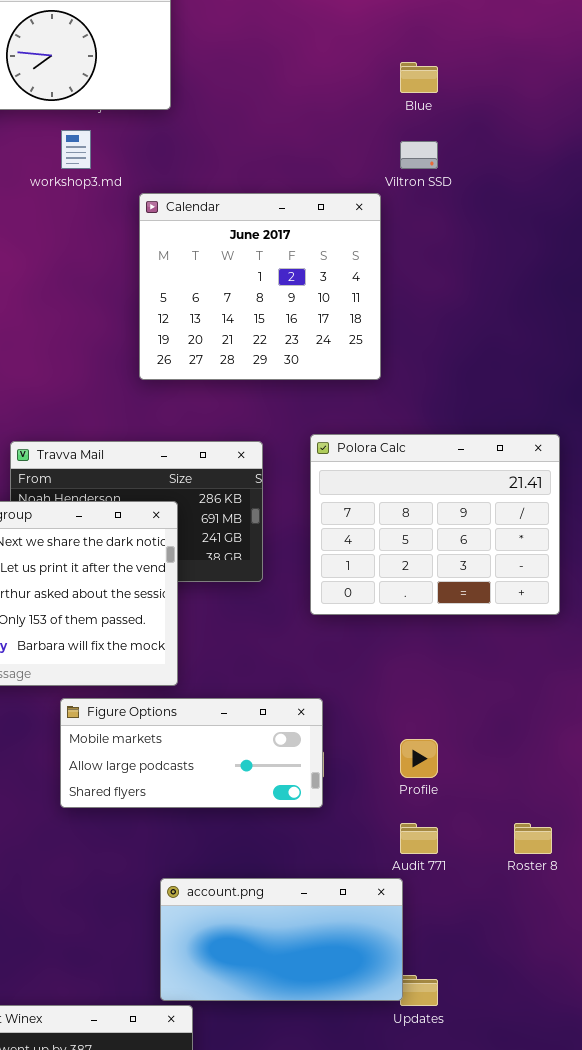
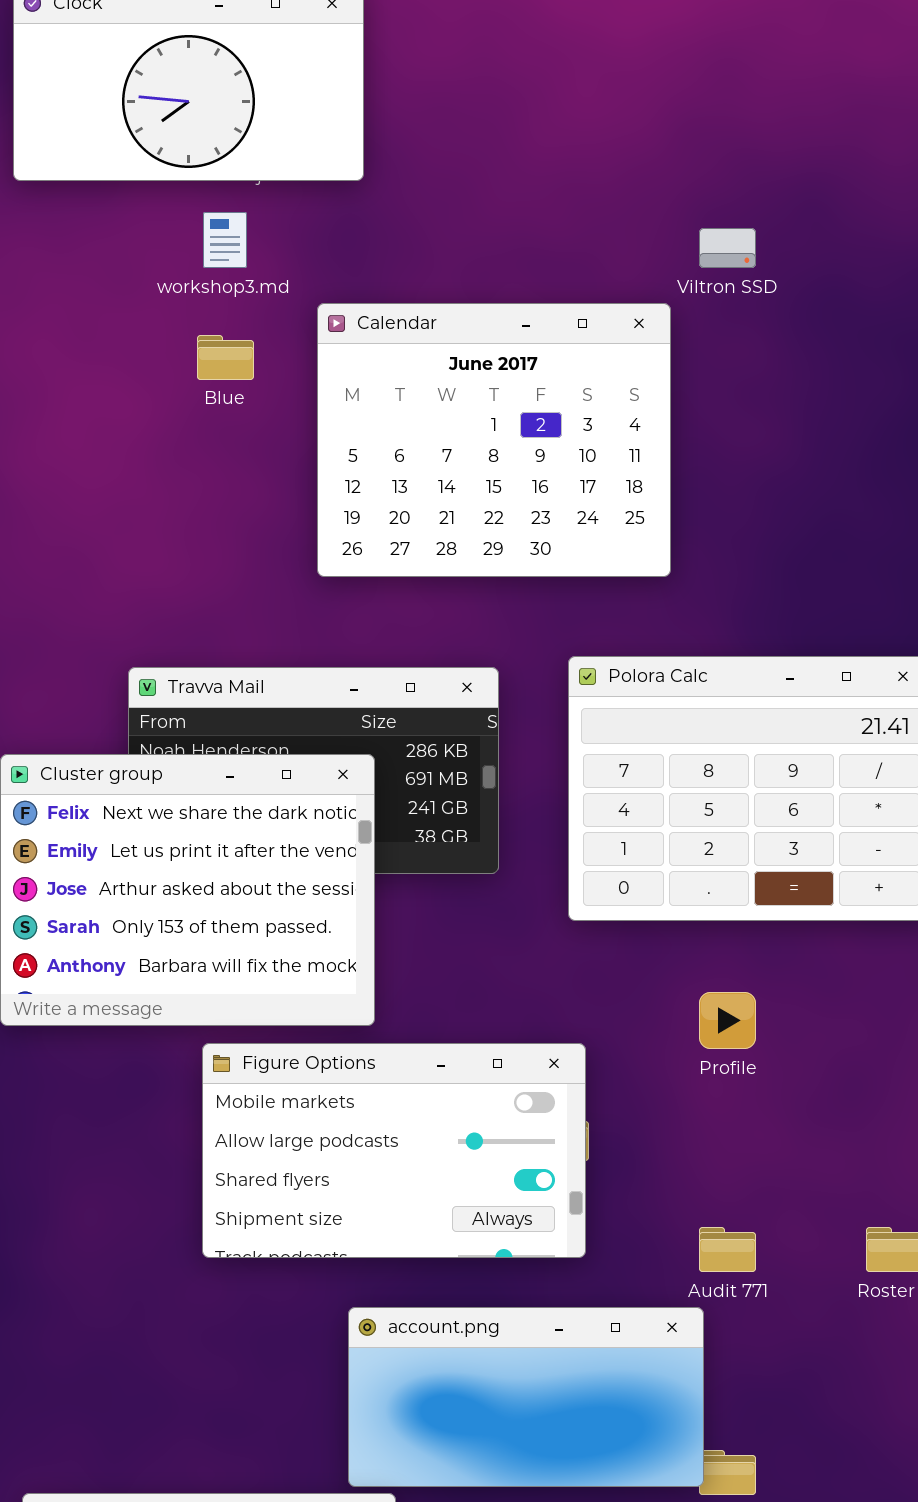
Blue: [400,62,438,93] -> [197,335,254,380], moved
Figure Options: [60,698,323,808] -> [202,1043,586,1258], resized
Profile: [400,739,438,778] -> [699,992,756,1049], moved

